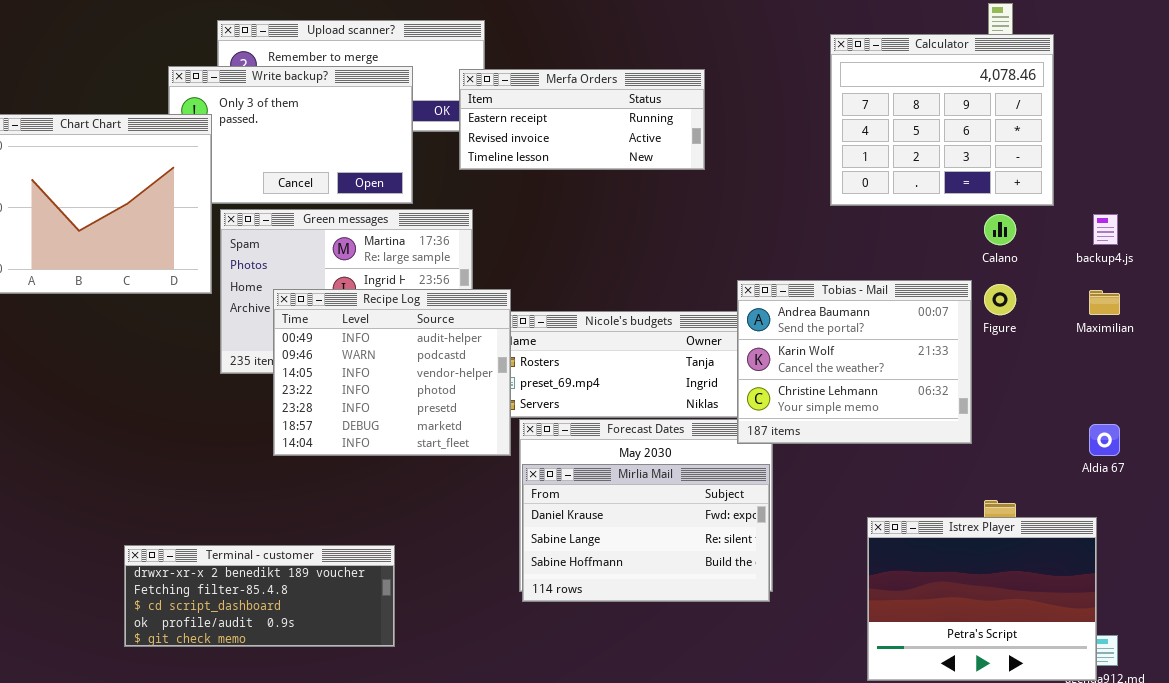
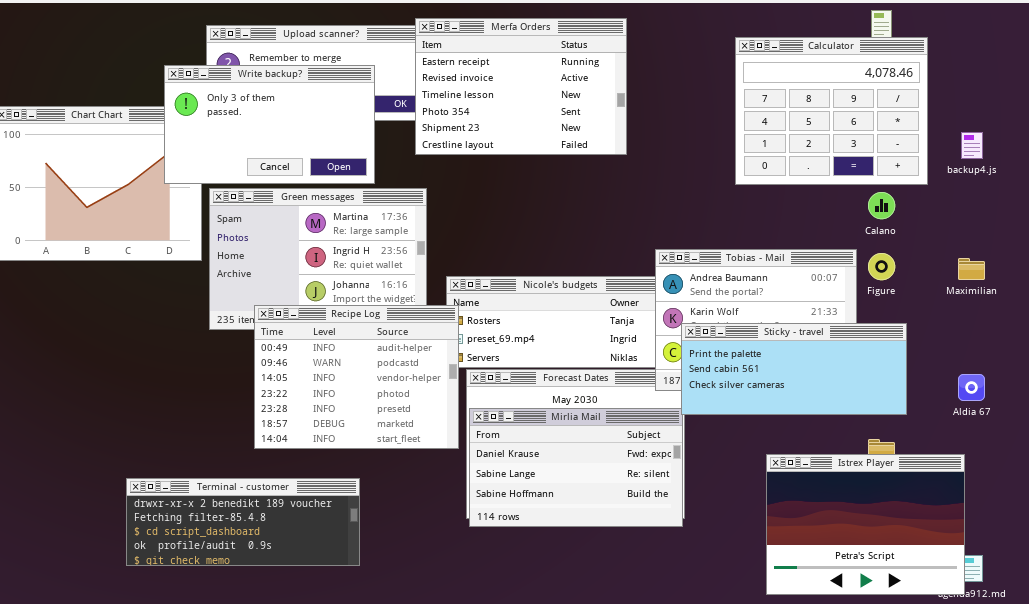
Write backup?: [168,66,413,204] -> [164,65,375,184], raised
Merfa Orders: [459,69,705,170] -> [415,18,627,155], resized
backup4.js: [1093,214,1118,245] -> [961,132,983,159], moved
Recipe Log: [273,289,511,456] -> [254,305,459,449], moved
Sticky - travel: none -> [681,323,907,415], opened

